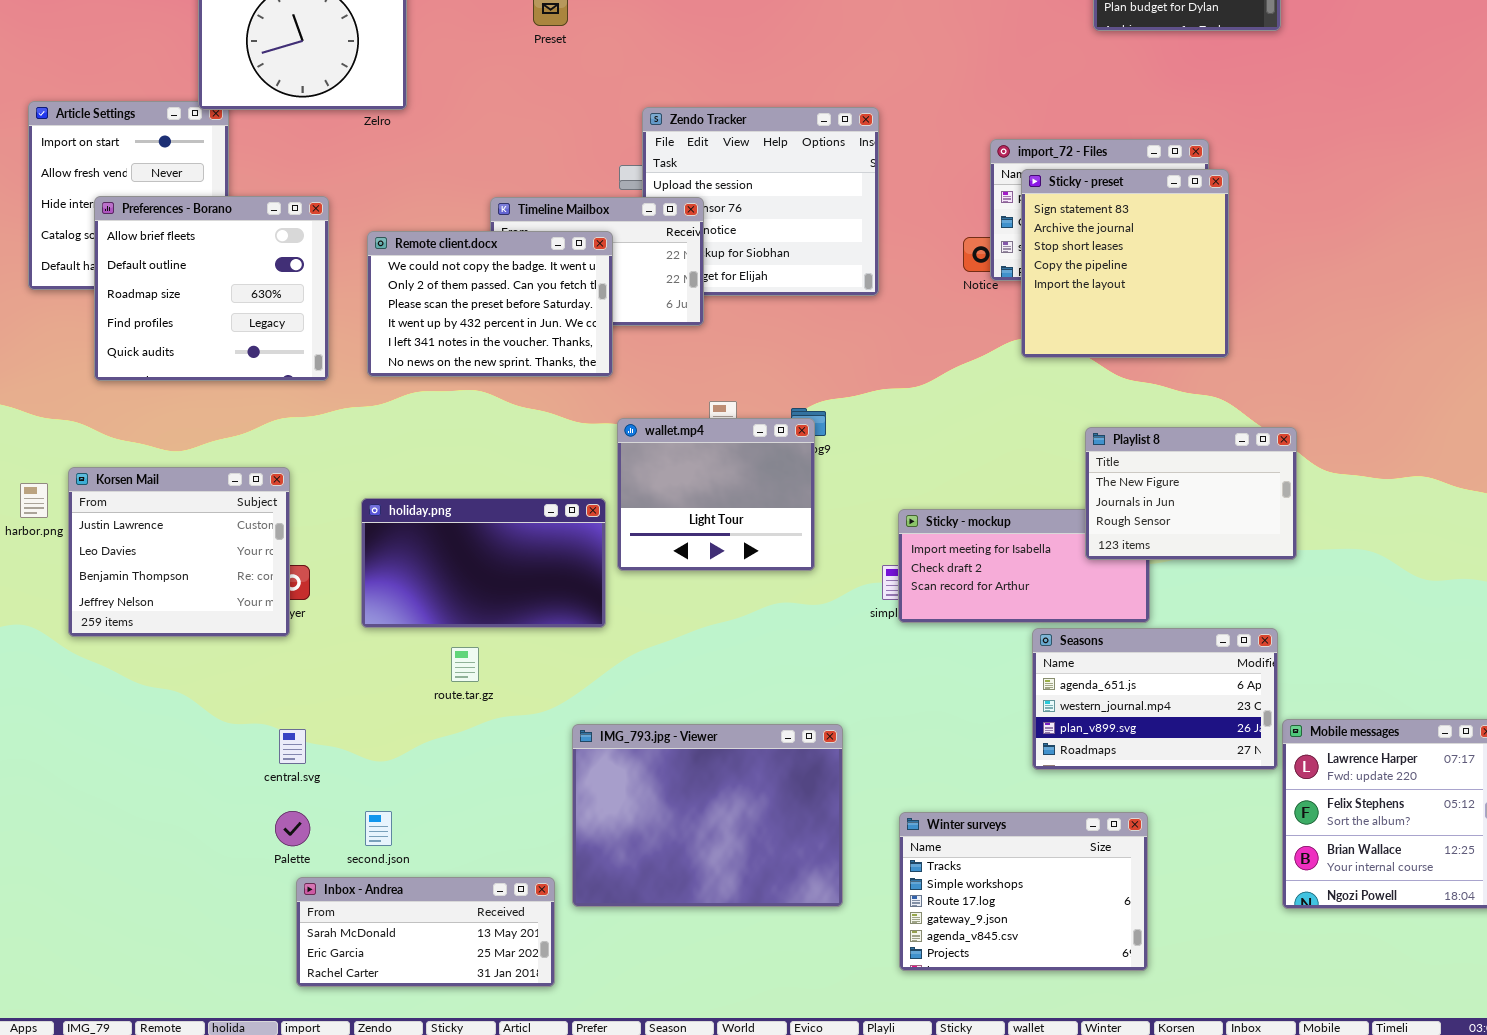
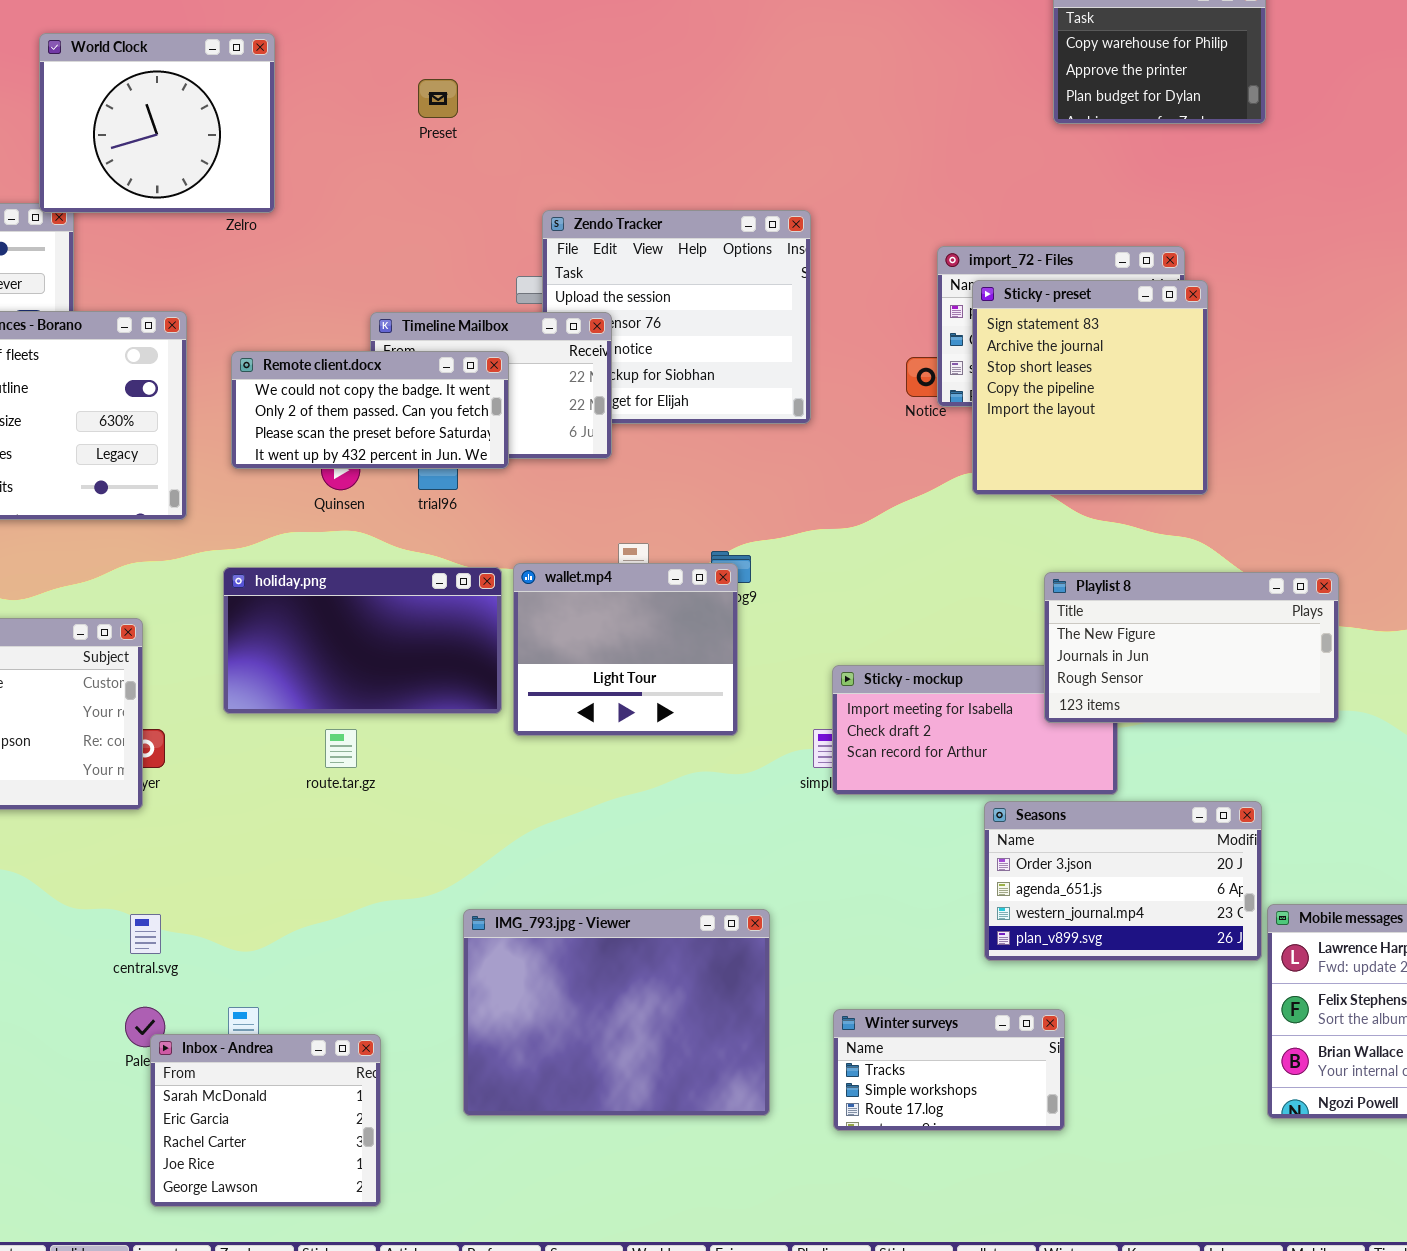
Remote client.docx: [367,231,613,377] -> [231,351,509,469], resized
Playlist 8: [1085,427,1297,560] -> [1044,572,1339,723], resized
holiday.png: [361,498,606,628] -> [223,567,502,714], moved
Seasons: [1032,628,1278,770] -> [984,801,1262,961], scrolled up 1 row
route.tar.gz: [451,647,479,682] -> [325,729,357,768], moved
Winter surveys: [899,812,1148,971] -> [833,1009,1065,1131], resized
Inbox - Andrea: [296,877,555,987] -> [150,1034,381,1207], resized

